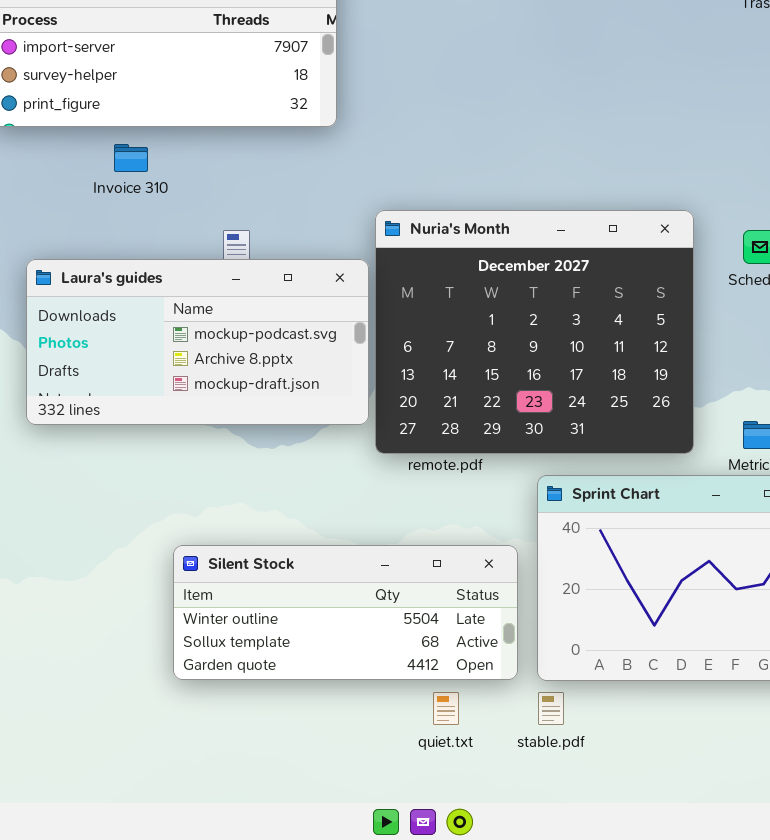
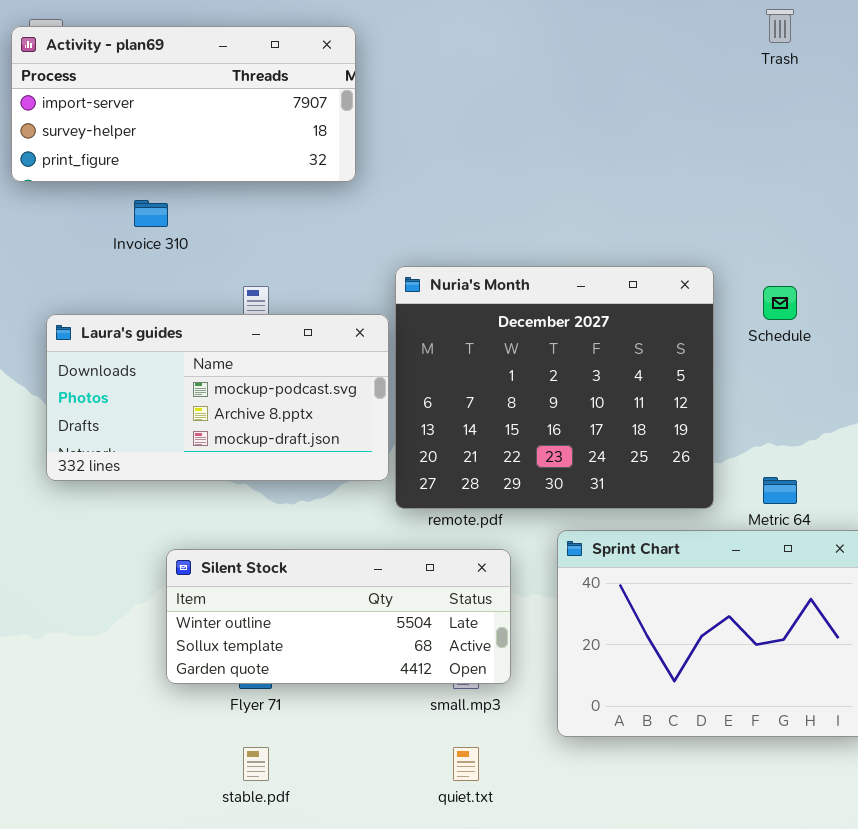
Silent Stock: [173,545,518,680] -> [166,549,511,684], moved
stable.pdf: [538,692,564,725] -> [243,747,269,781], moved

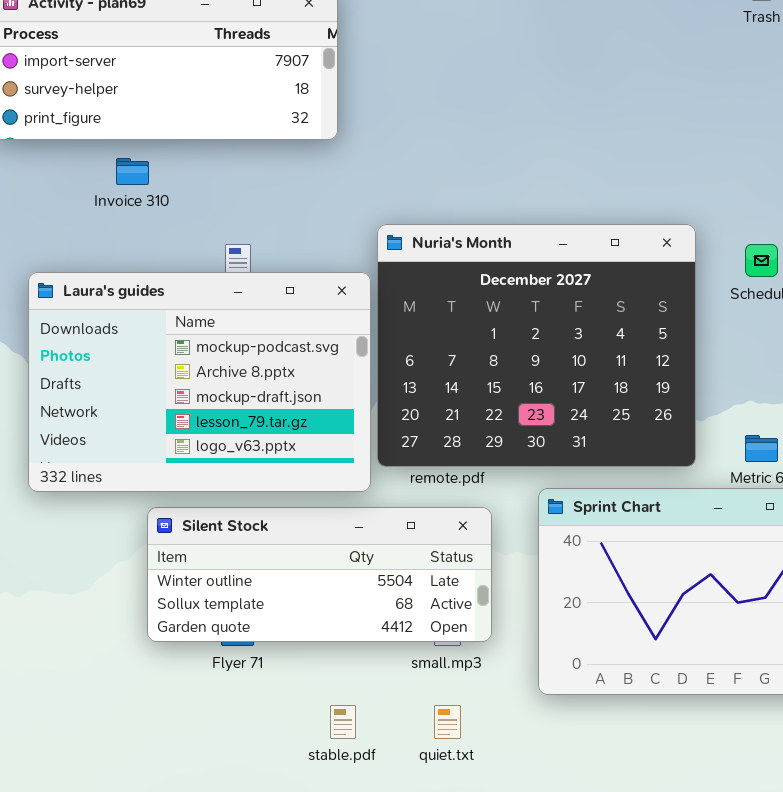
Laura's guides: [46,314,389,481] -> [28,272,371,492], resized
stable.pdf: [243,747,269,781] -> [330,705,356,739], moved

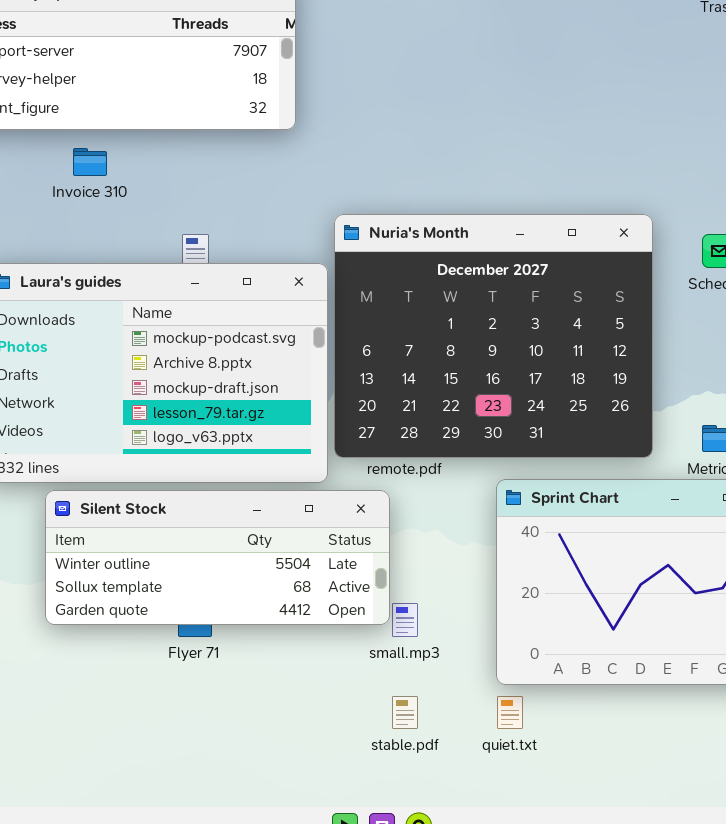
Silent Stock: [147,507,492,642] -> [45,490,390,625], moved
stable.pdf: [330,705,356,739] -> [392,696,418,729], moved
quiet.txt: [434,705,461,739] -> [497,696,523,729], moved

